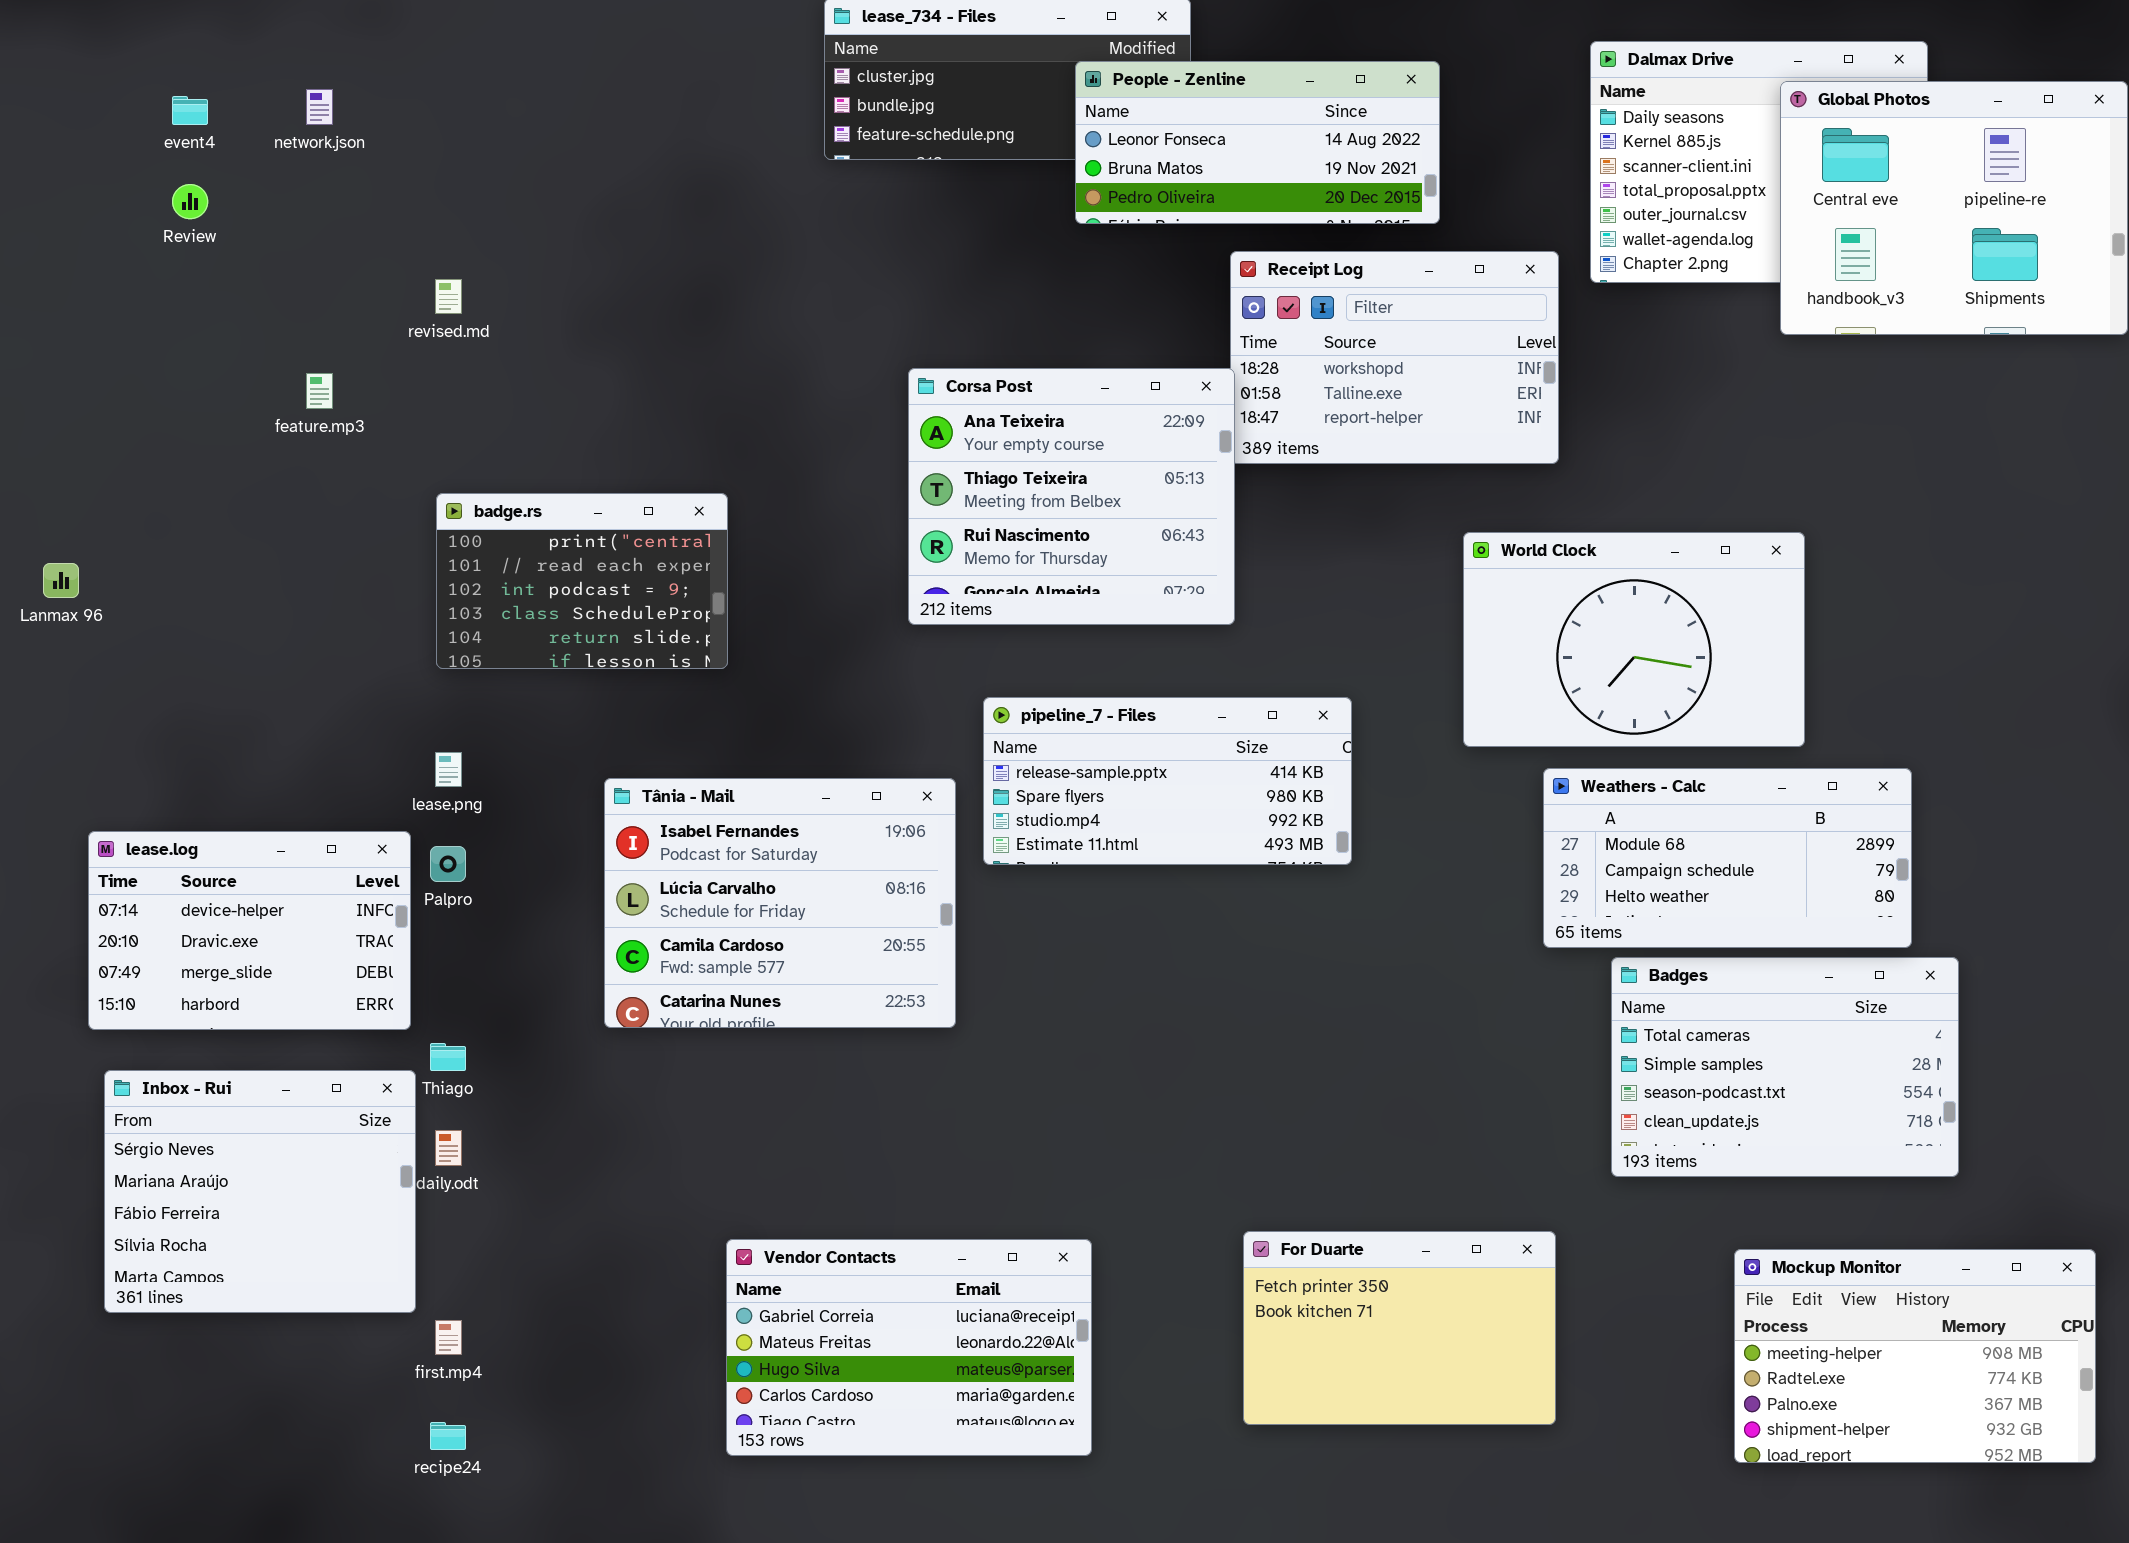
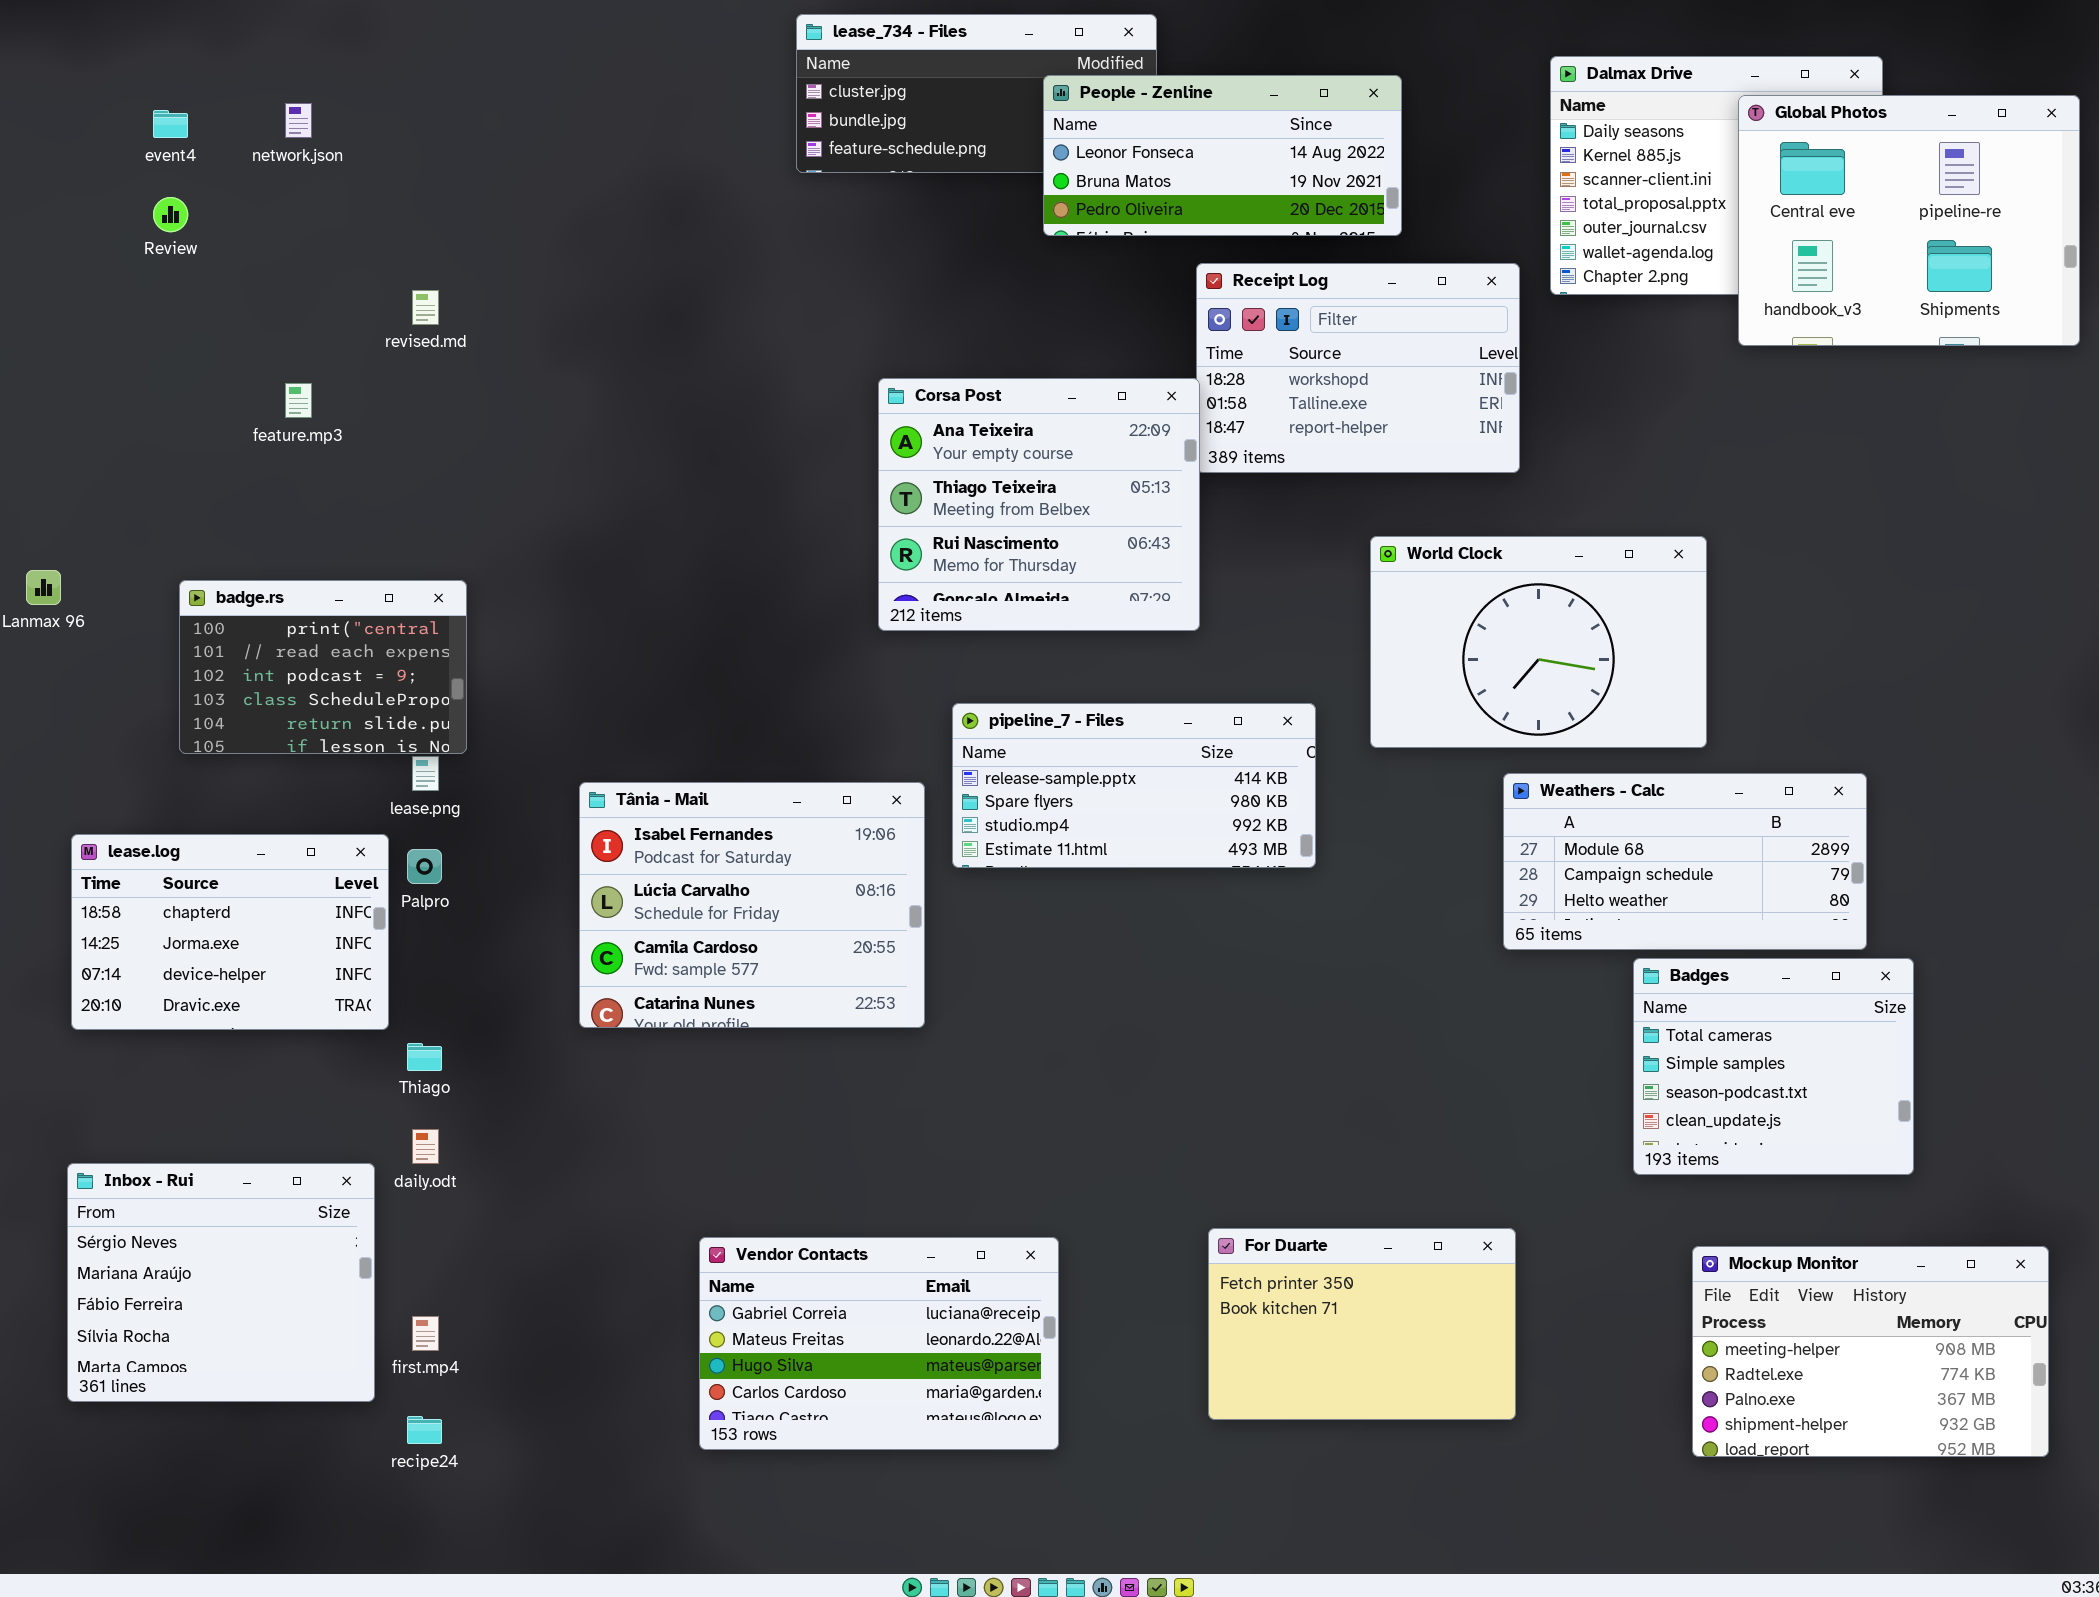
badge.rs: [436,493,728,669] -> [179,580,467,754], moved
World Clock: [1463,532,1805,747] -> [1370,536,1707,748], moved
lease.log: [88,831,411,1030] -> [71,834,389,1030], scrolled up 2 rows
Badges: [1611,957,1959,1177] -> [1633,958,1914,1175], resized
Inbox - Rui: [104,1070,416,1313] -> [67,1163,375,1402], moved

